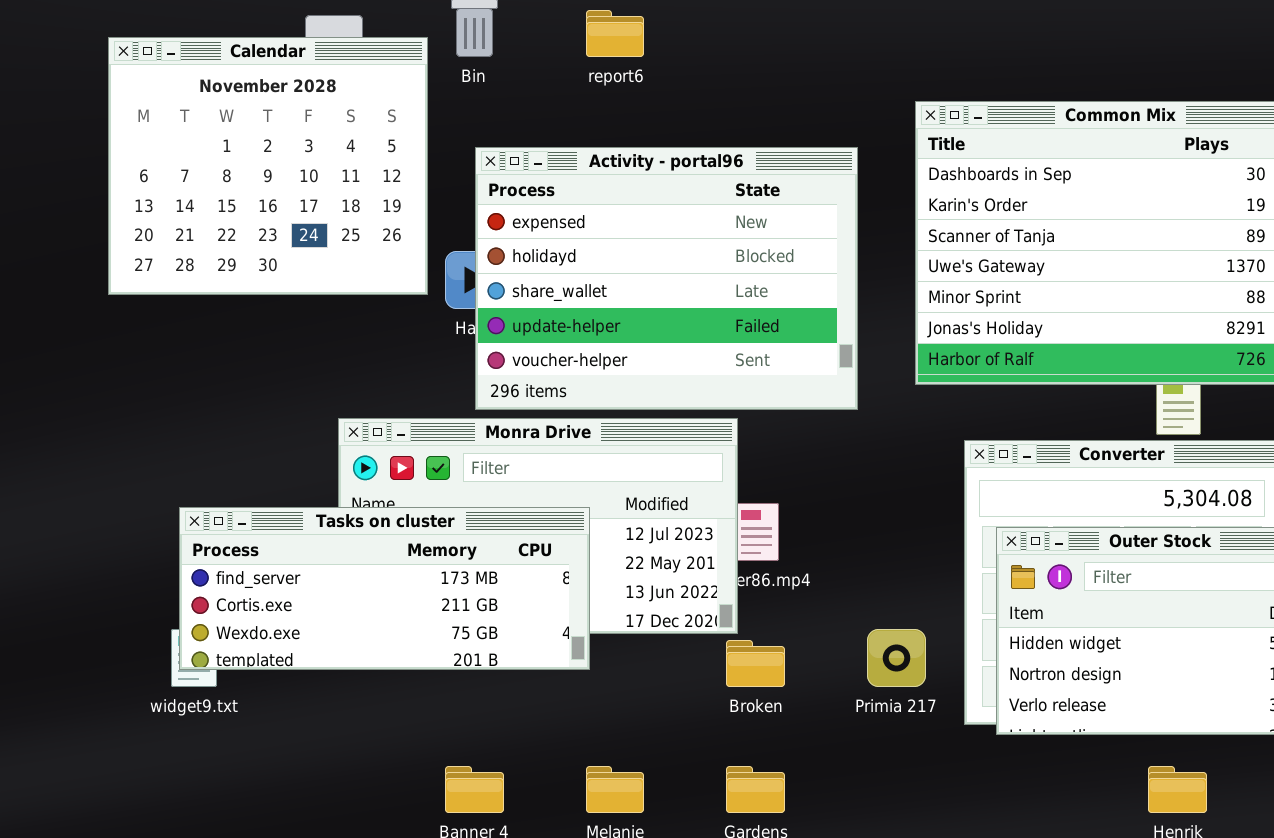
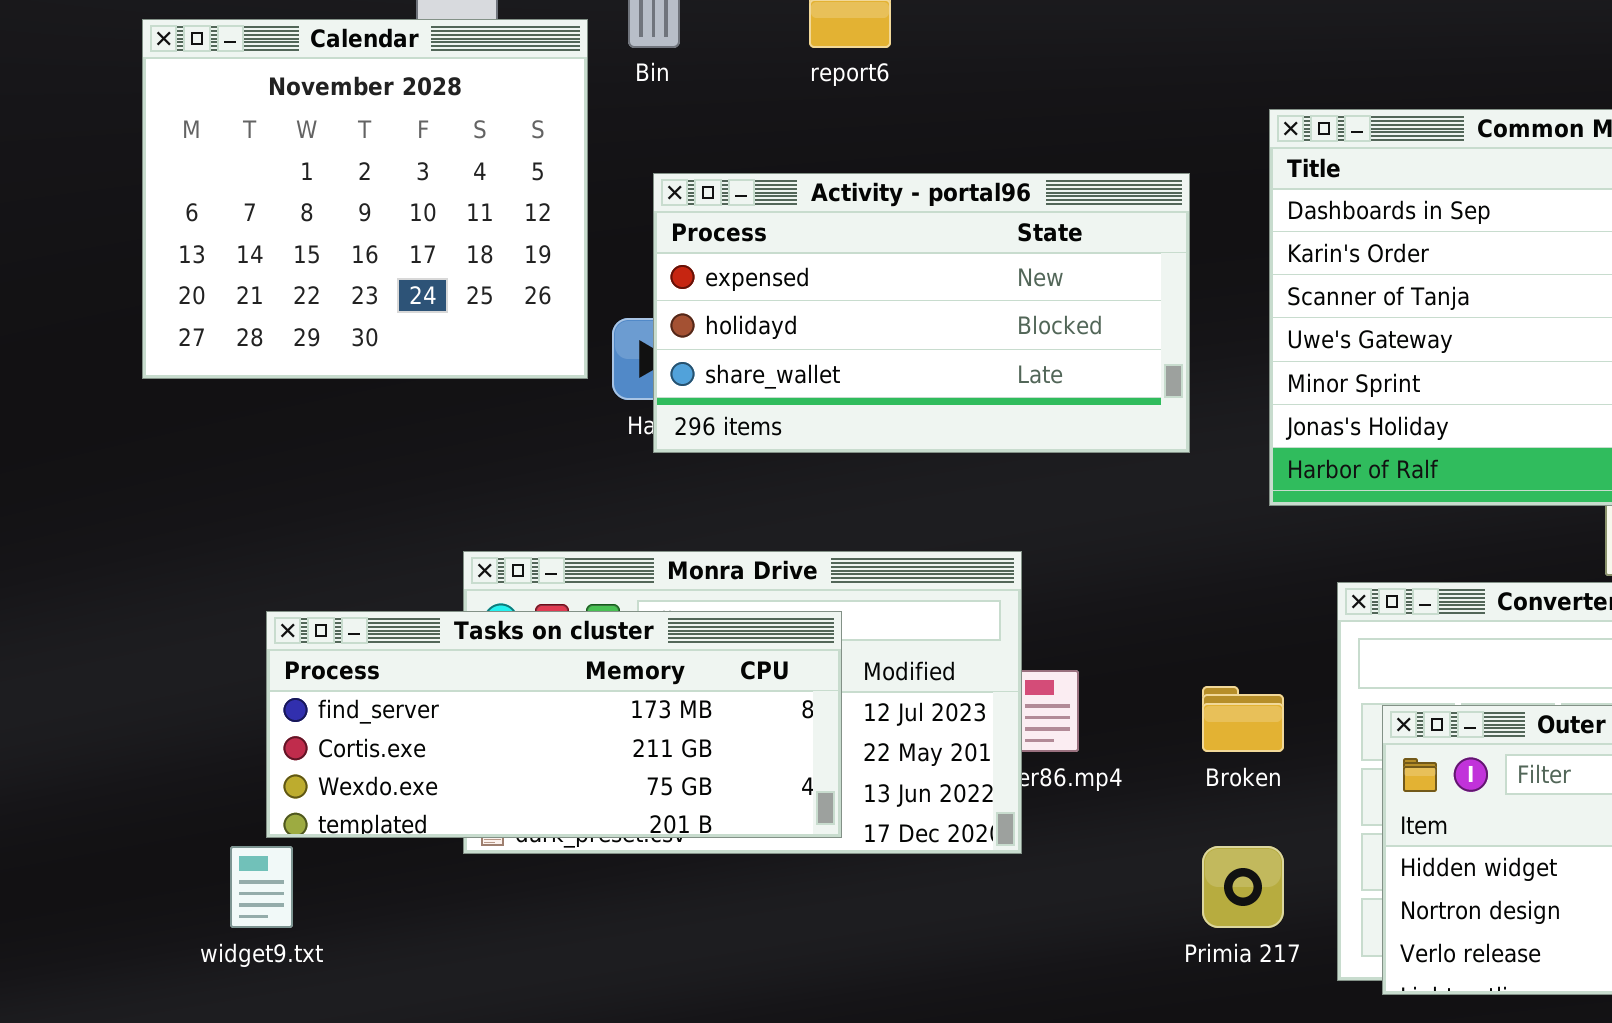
Activity - portal96: [475,147,858,410] -> [653,173,1190,453], resized
Tasks on cluster: [179,507,590,670] -> [266,611,842,838], moved
Broken: [726,640,785,687] -> [1202,686,1284,752], moved

